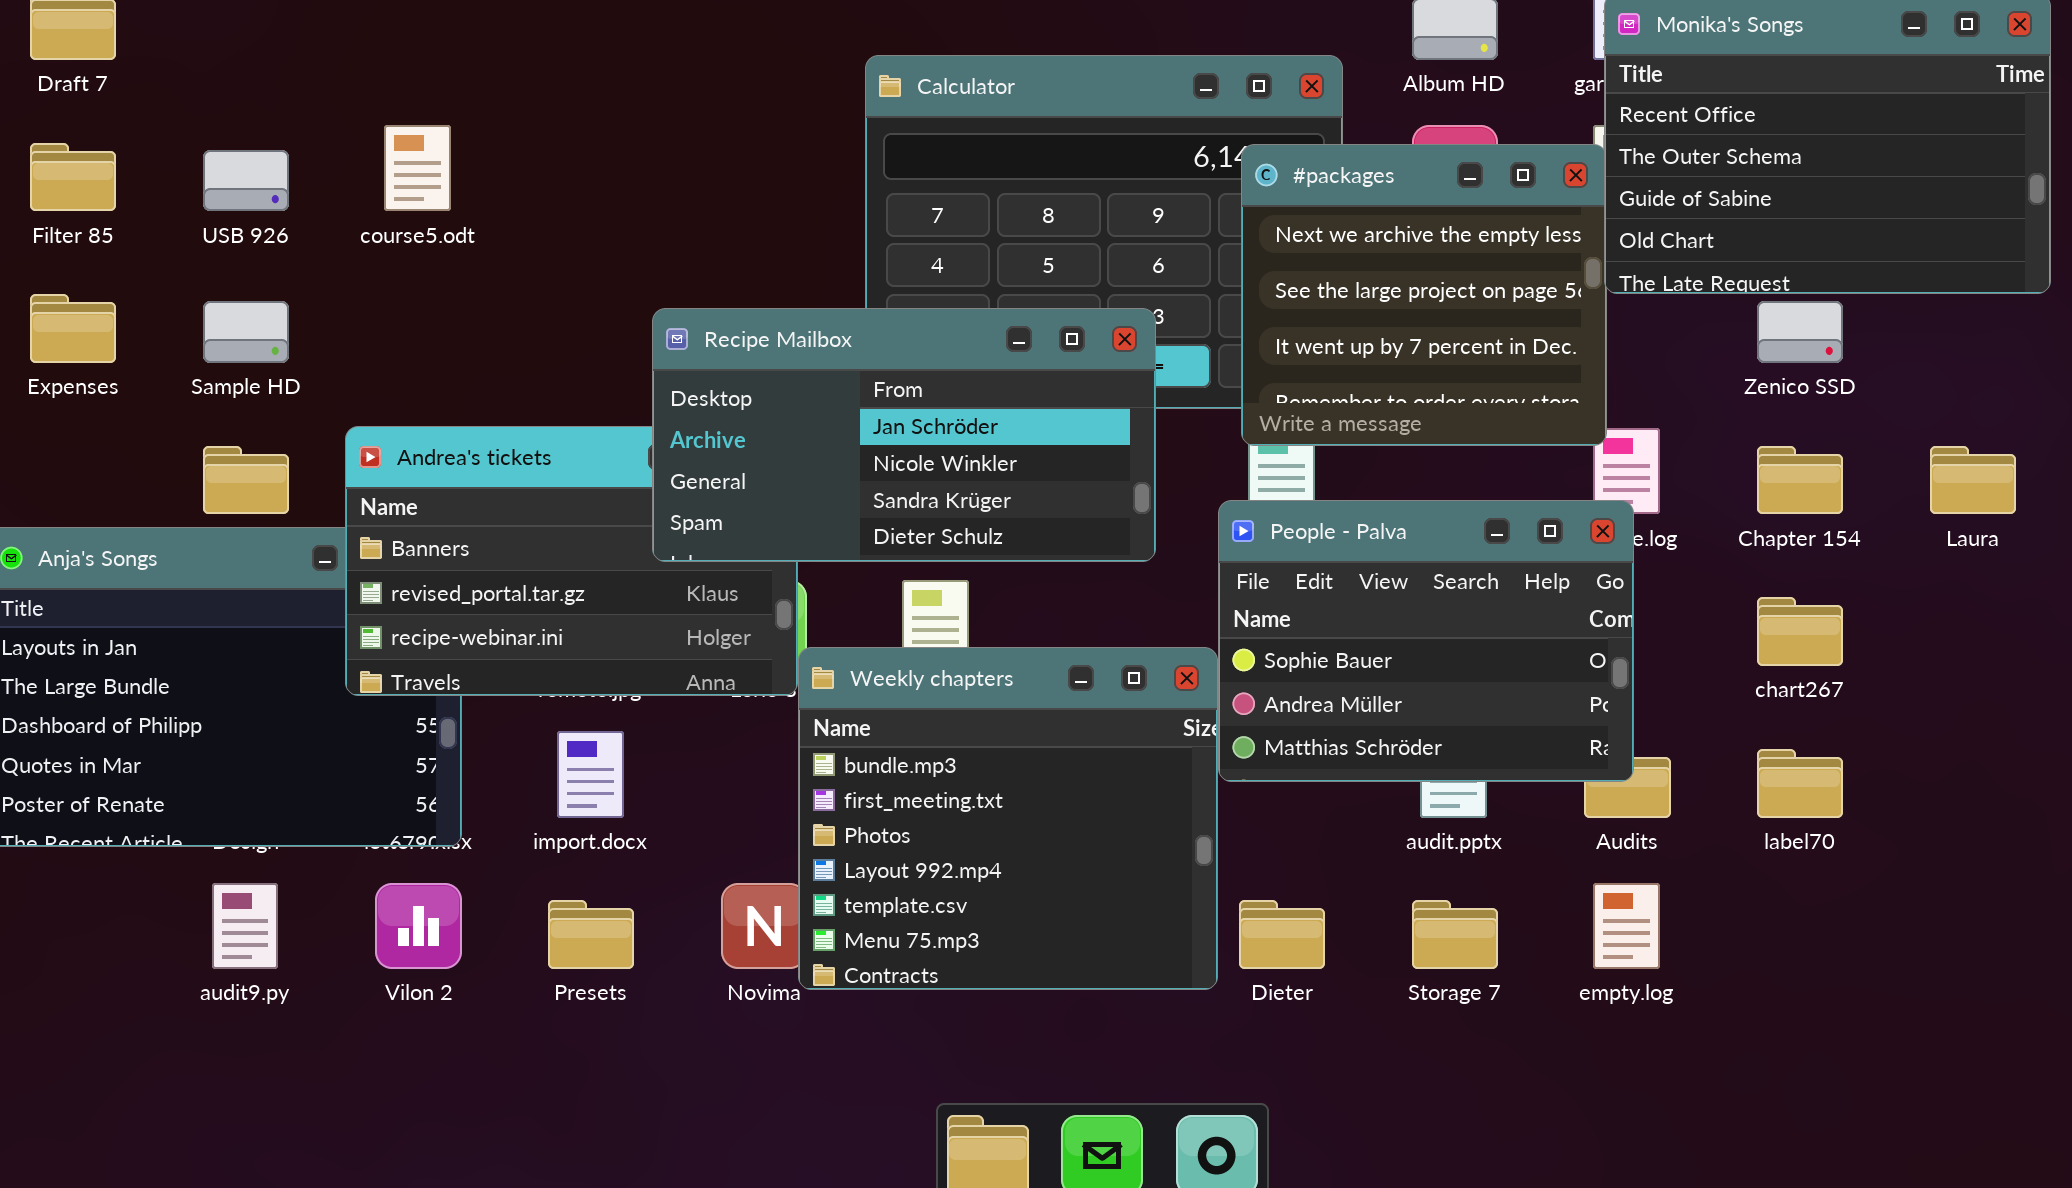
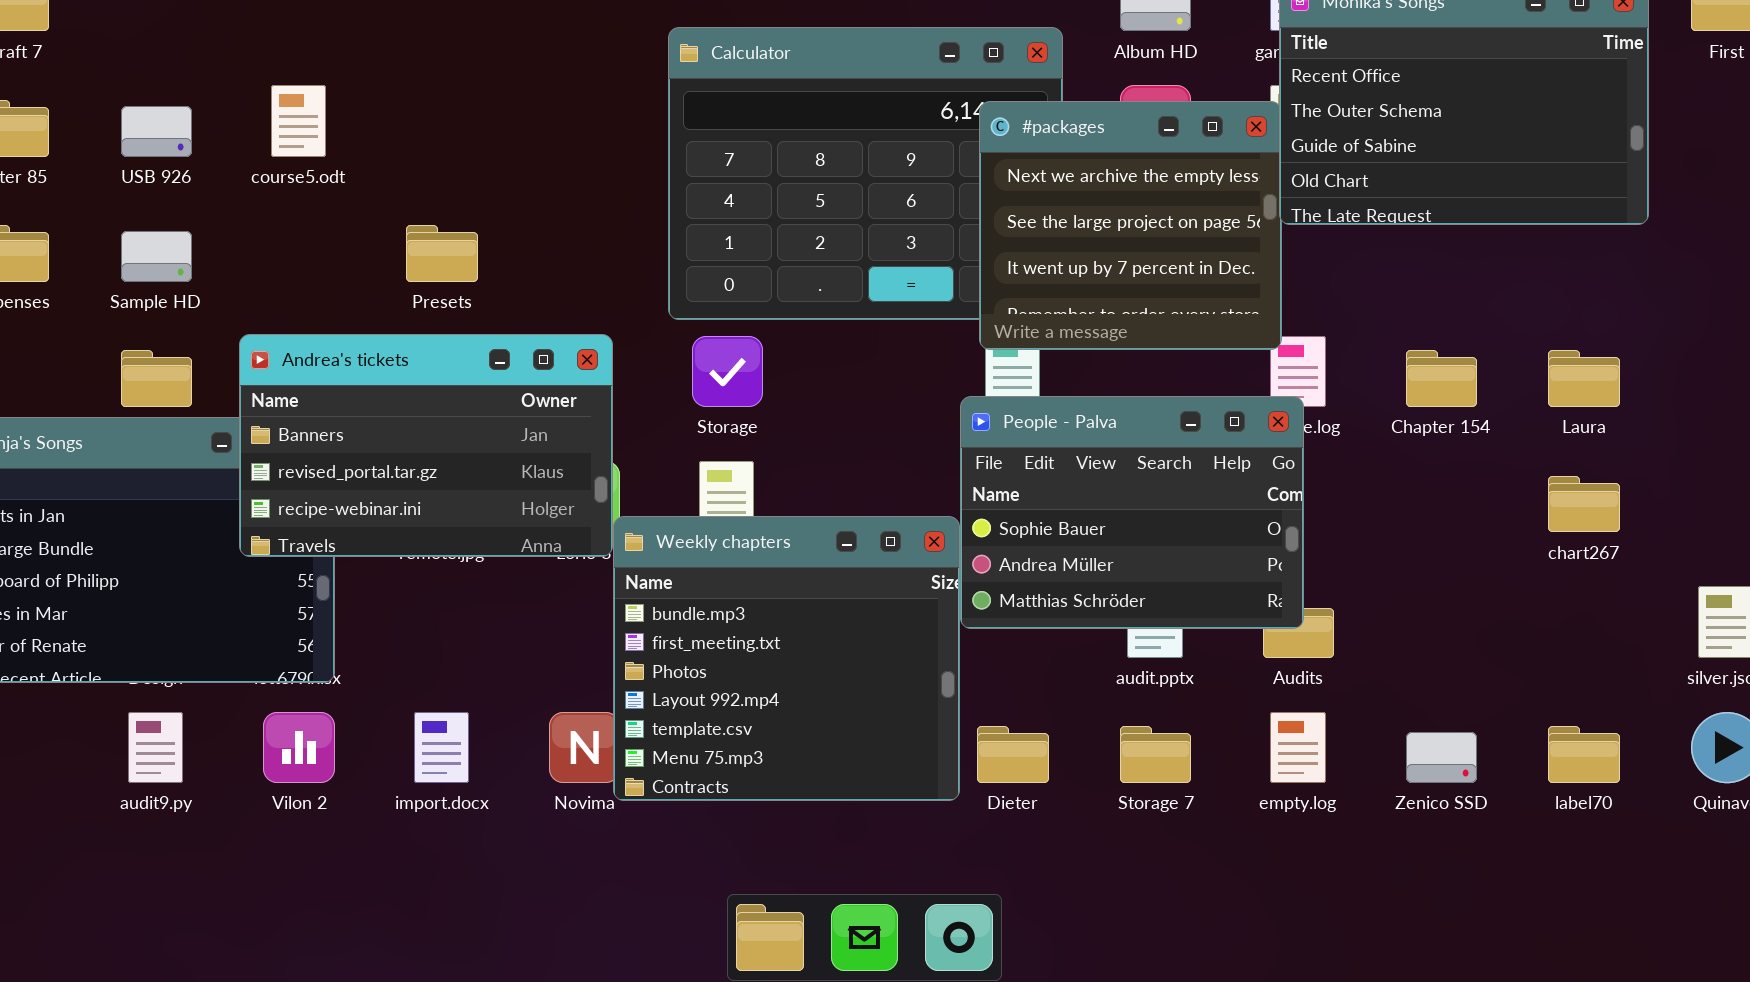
Zenico SSD: [1757,301,1843,363] -> [1406,732,1477,783], moved
Recipe Mailbox: [652,308,1156,562] -> none, closed
chart267: [1757,597,1843,666] -> [1548,476,1620,532], moved
import.docx: [557,731,624,818] -> [414,712,469,783], moved
label70: [1757,749,1843,818] -> [1548,726,1620,783], moved
Presets: [548,900,634,969] -> [406,225,478,282], moved

